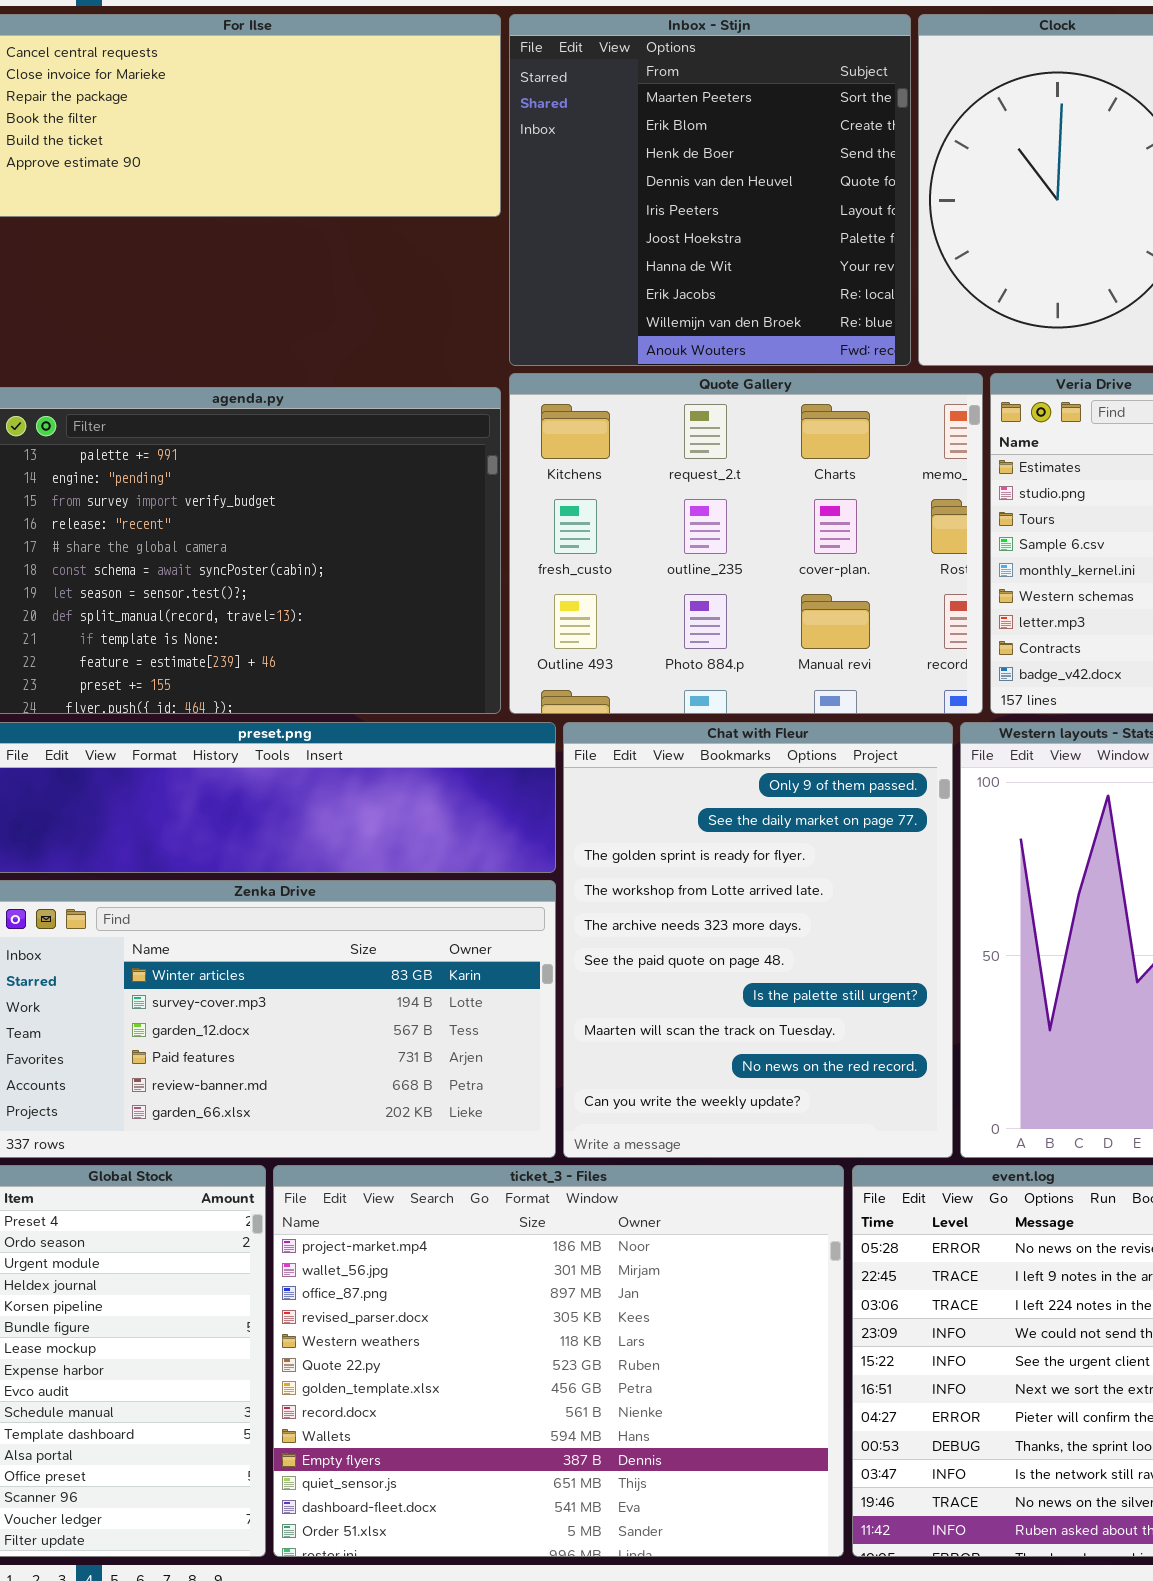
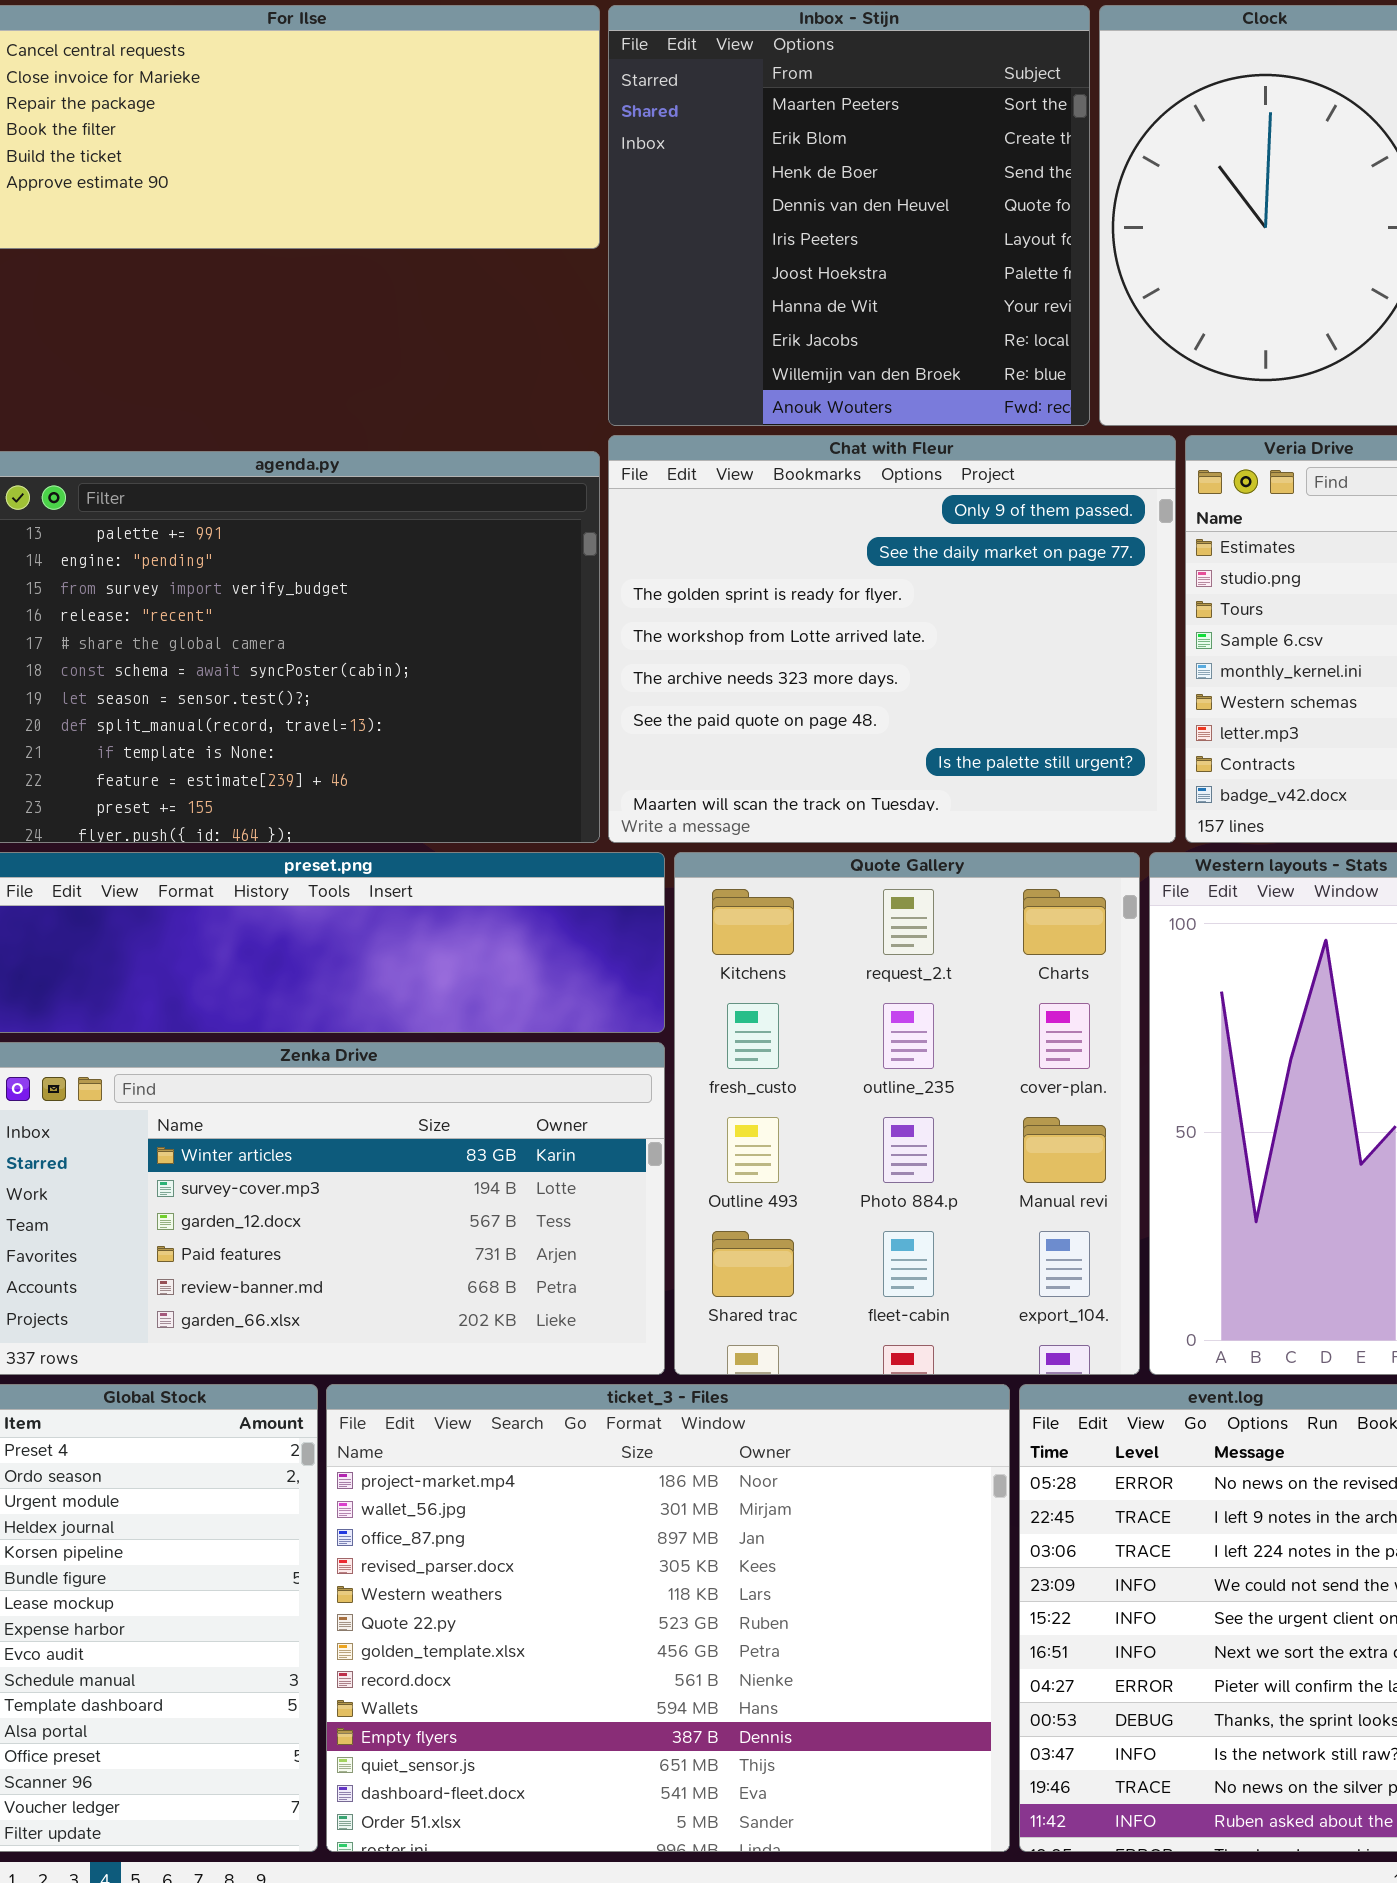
Quote Gallery: [509,373,983,714] -> [674,852,1140,1375], moved, resized
Chat with Fleur: [563,722,953,1158] -> [608,435,1176,843], moved, resized

